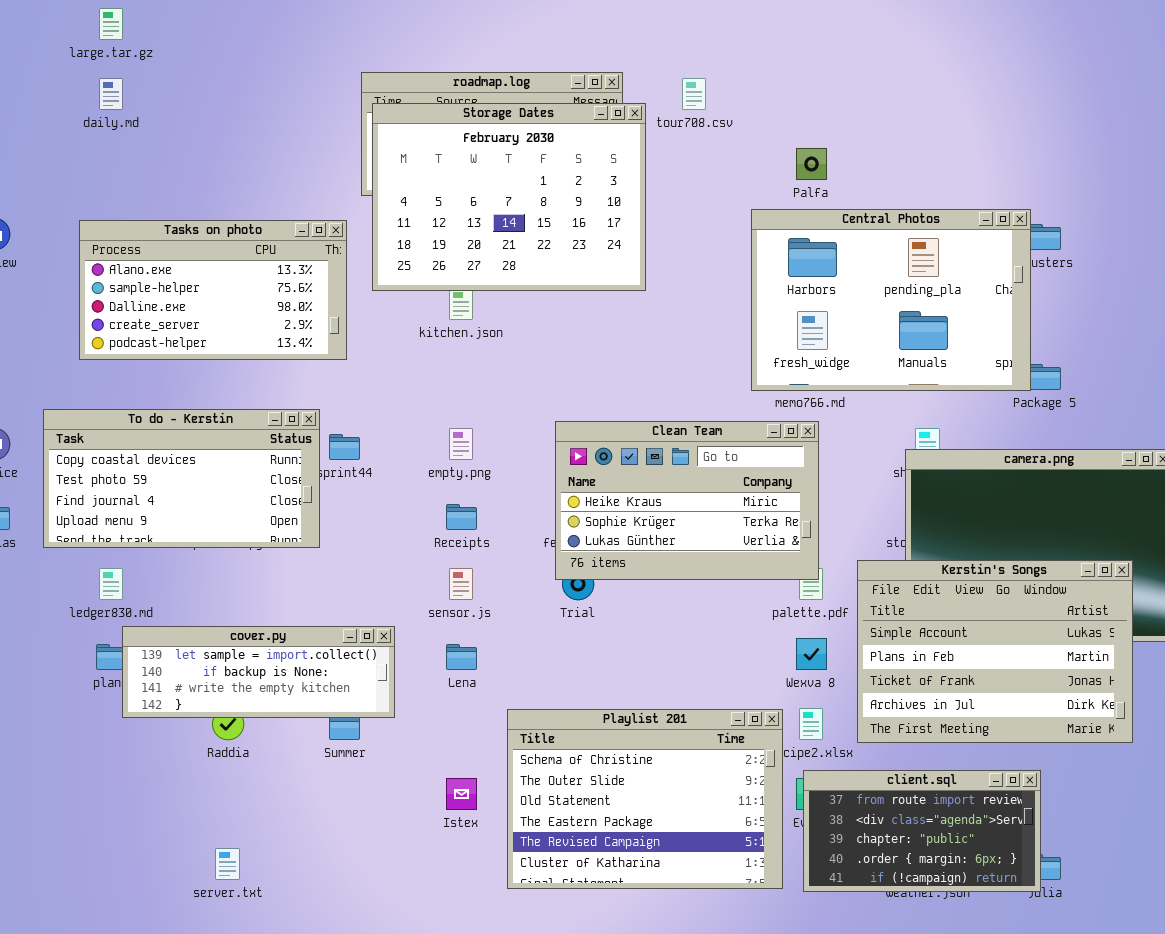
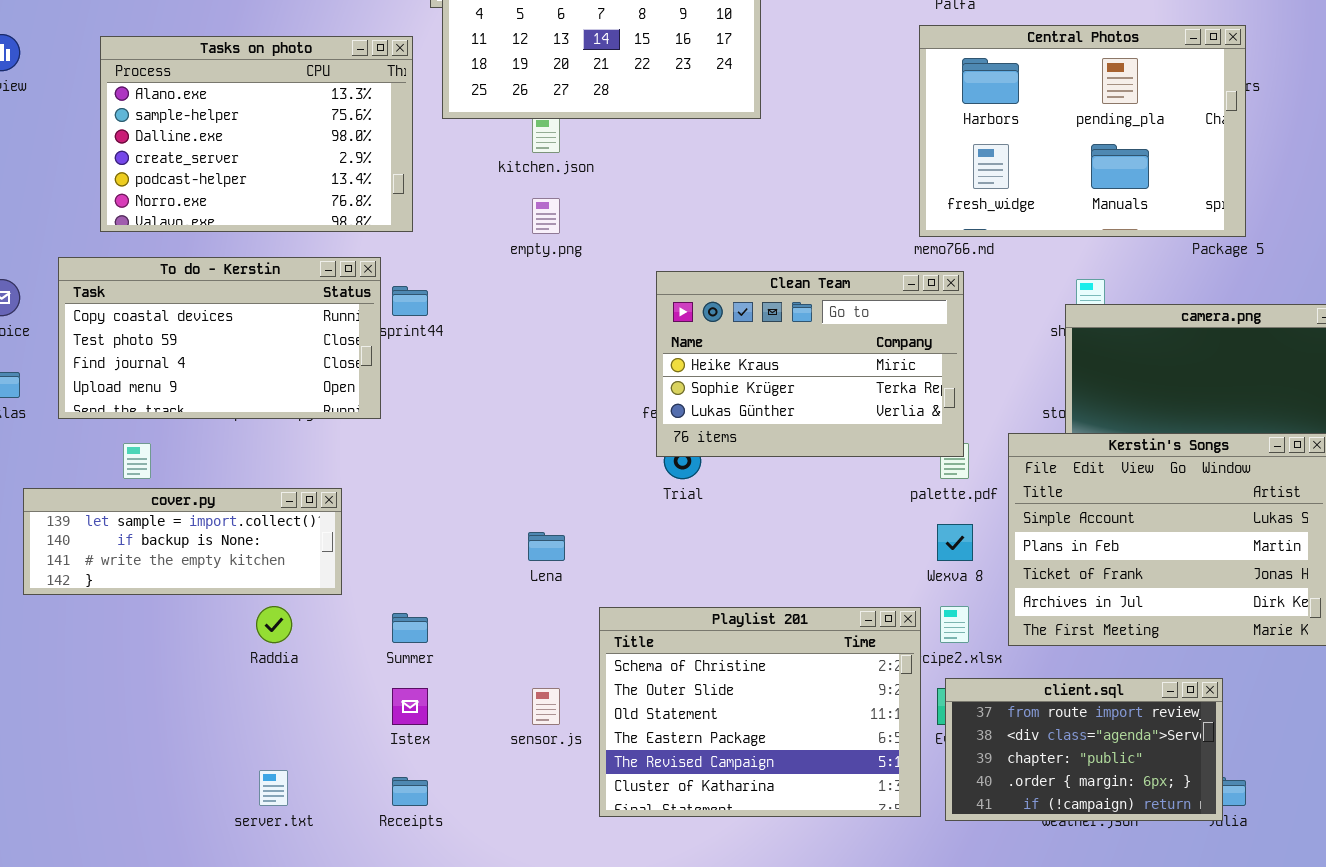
Central Photos: [751,209,1031,391] -> [919,25,1246,237], moved
Tasks on photo: [79,220,347,360] -> [100,36,413,232], resized
empty.png: [449,428,473,460] -> [532,198,560,234], moved
Receipts: [446,504,477,530] -> [392,777,428,806], moved
sensor.js: [449,568,473,600] -> [532,688,560,725], moved
cover.py: [122,626,395,718] -> [23,488,342,595], moved
Istex: [446,778,477,810] -> [392,688,428,725], moved

